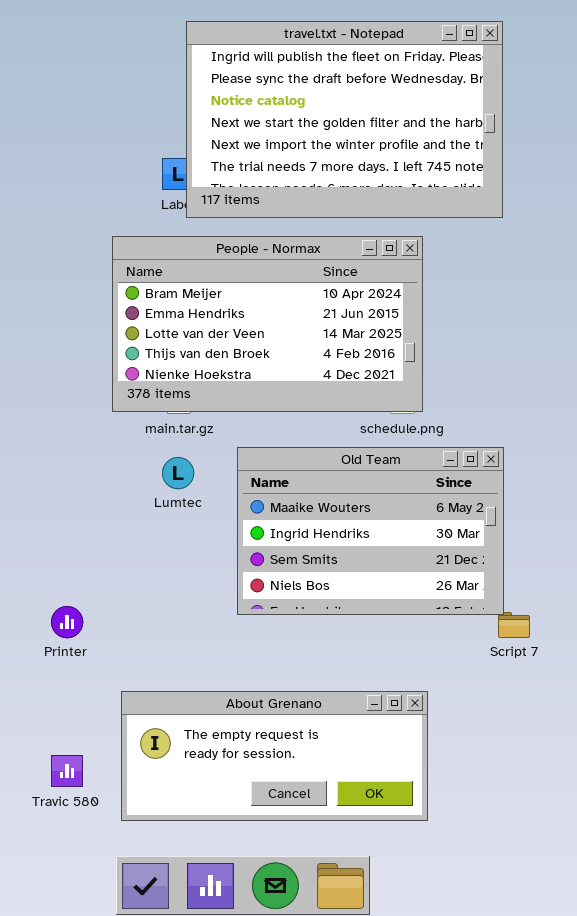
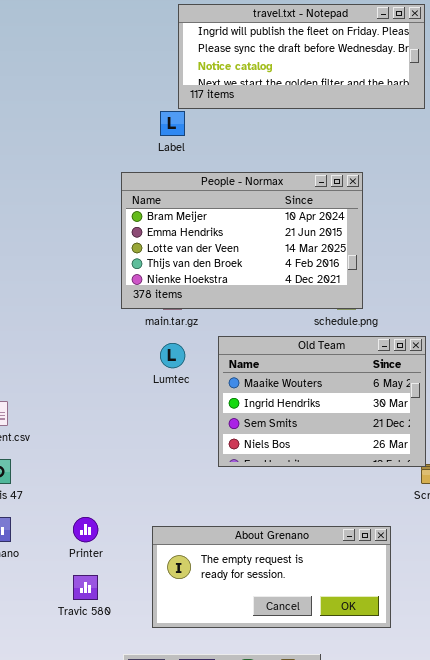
travel.txt - Notepad: [186,21,503,218] -> [178,4,425,109], resized
Printer: [51,606,83,638] -> [73,517,98,542], moved
About Grenano: [121,691,428,821] -> [152,526,391,628], moved

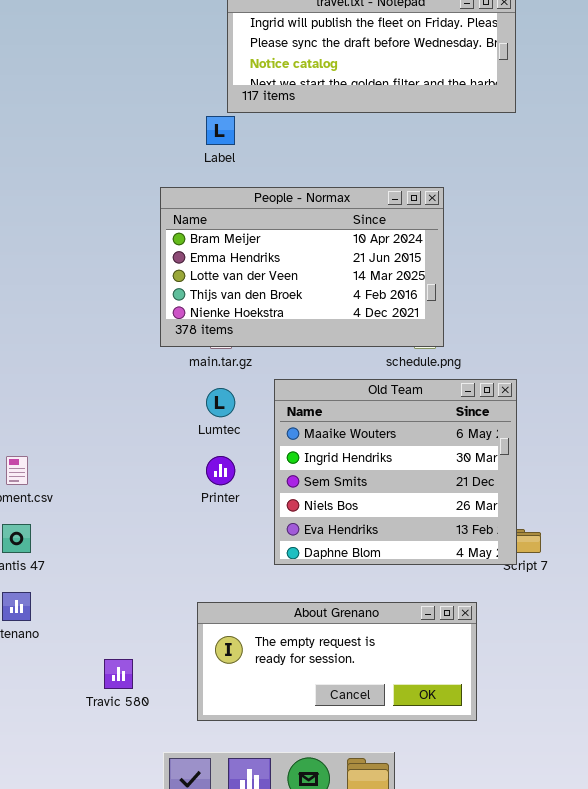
Old Team: [218,336,426,467] -> [274,379,517,565], resized
Printer: [73,517,98,542] -> [206,456,235,485], moved

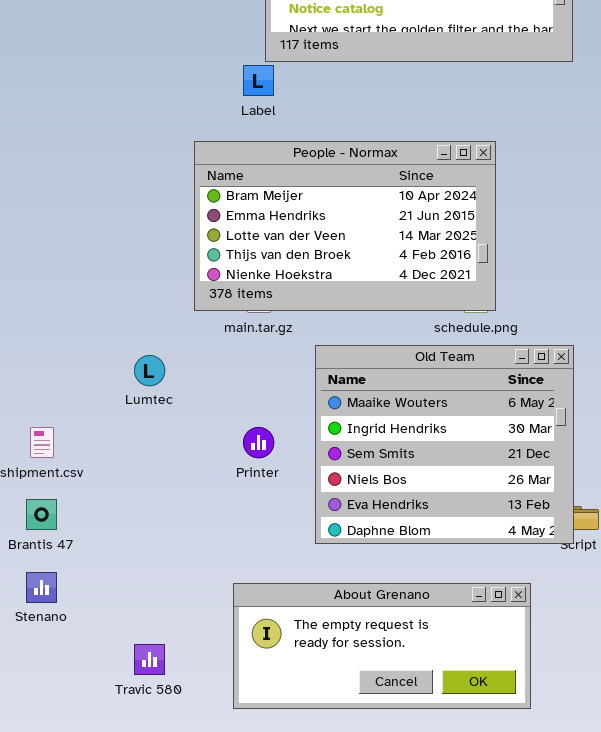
Lumtec: [206,388,235,417] -> [134,355,165,386], moved

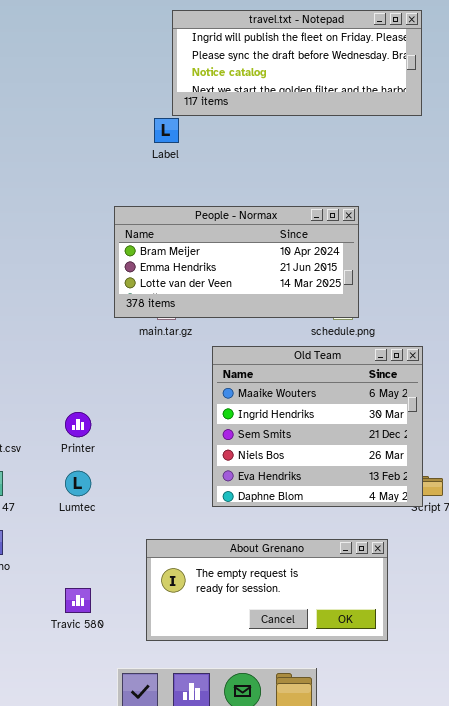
People - Normax: [194,141,496,311] -> [114,206,359,318], resized
Lumtec: [134,355,165,386] -> [65,471,91,496], moved
Printer: [243,427,274,458] -> [65,412,91,437], moved

